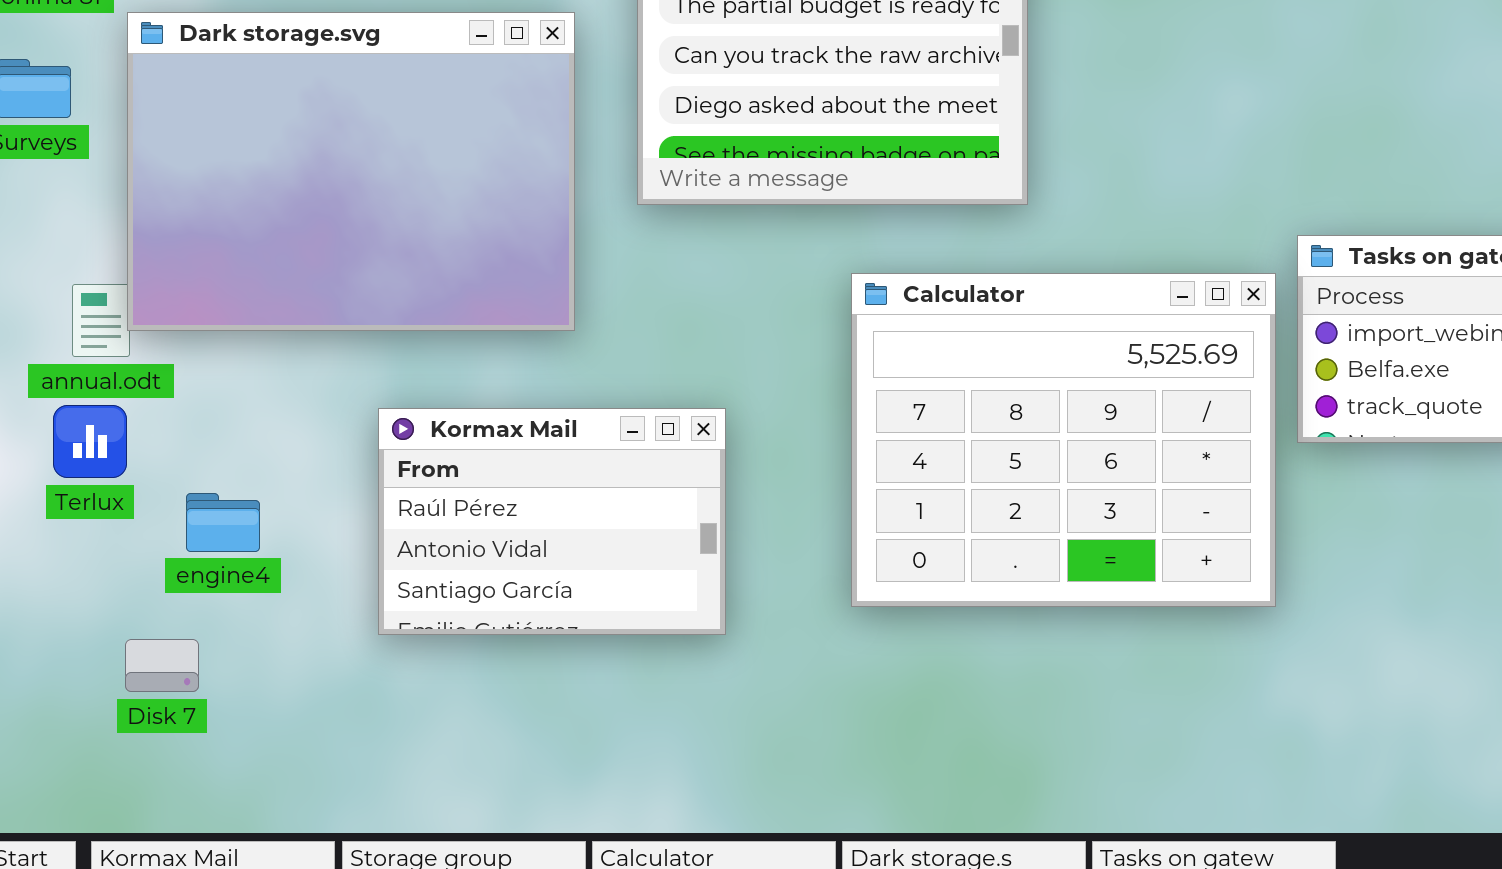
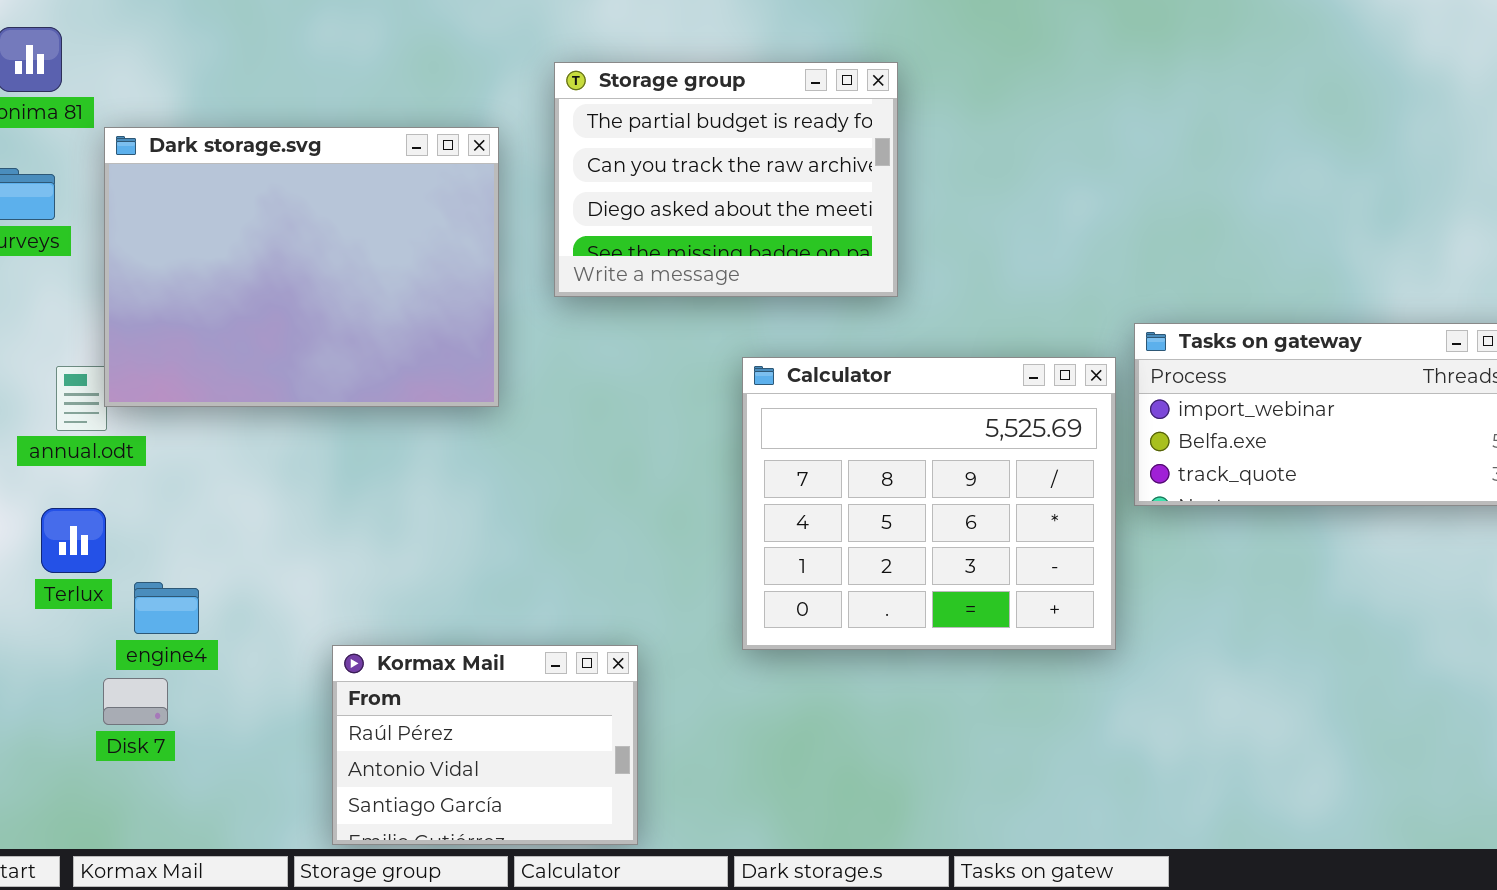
Terlux: [53,405,127,478] -> [41,508,106,573], moved
Kormax Mail: [378,408,726,635] -> [332,645,638,845], moved
engine4: [186,493,260,552] -> [134,582,199,634], moved

